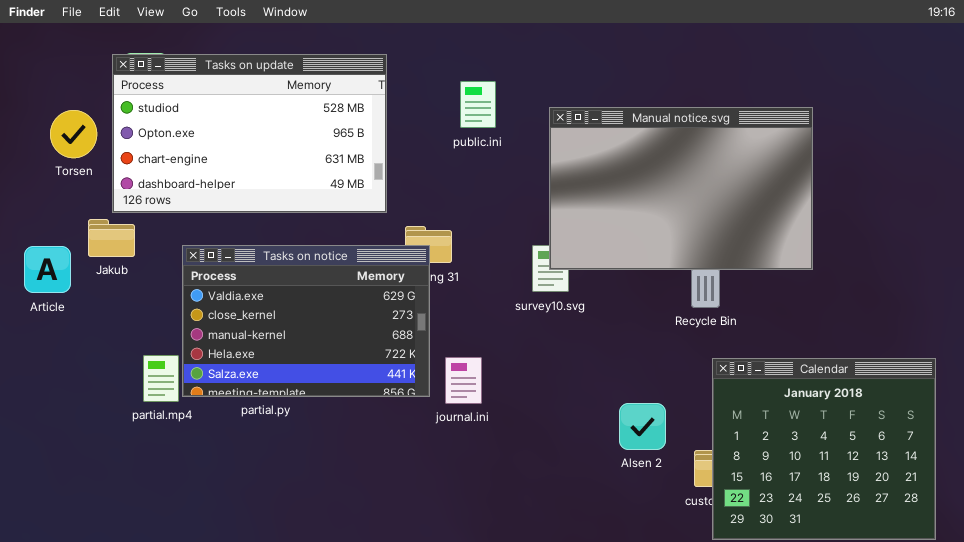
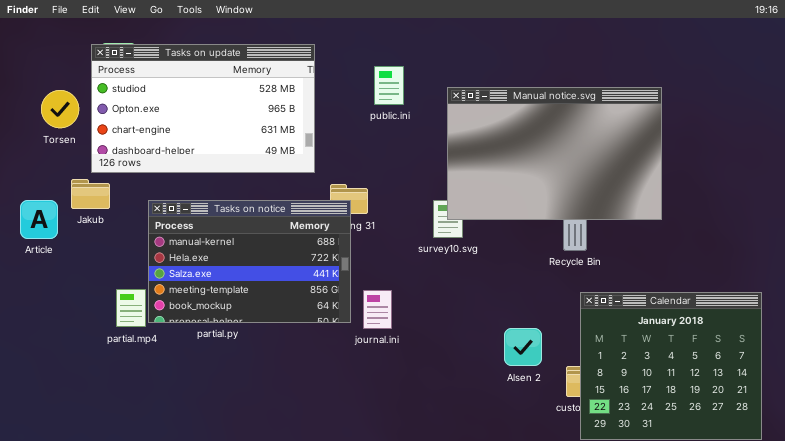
Tasks on notice: [182,245,430,397] -> [148,200,351,323], scrolled down 2 rows

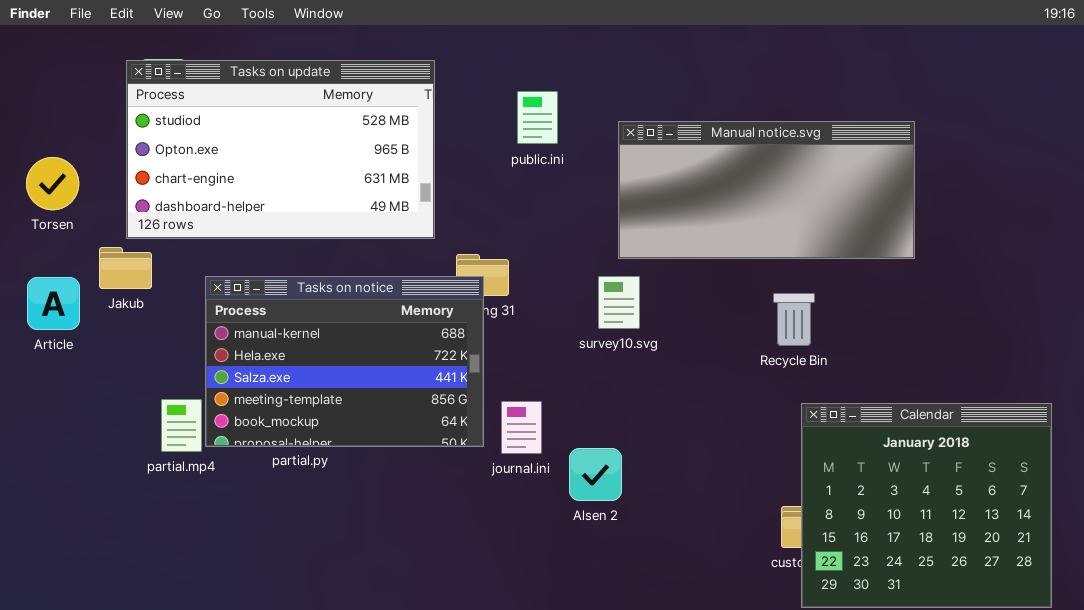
Manual notice.svg: [447,87,662,220] -> [618,121,915,259], resized
Torsen: [41,90,79,128] -> [26,157,79,210], moved
Alsen 2: [504,328,542,366] -> [569,448,622,501], moved

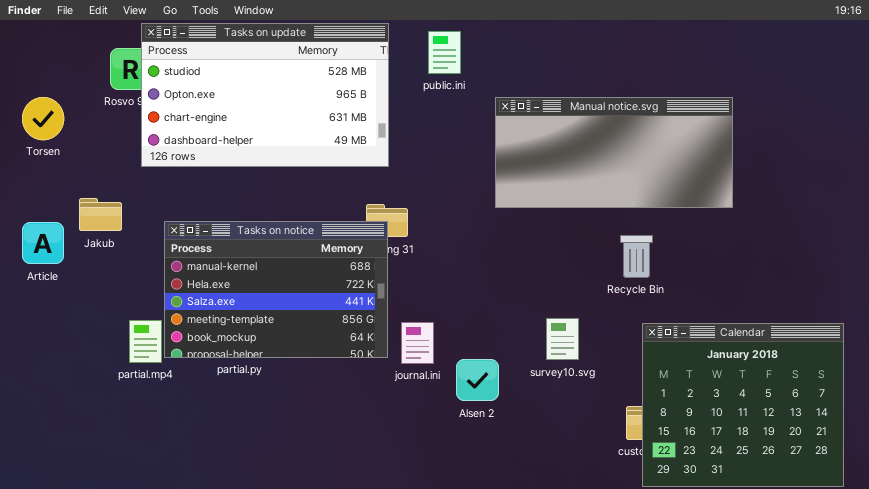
Tasks on update: [126,60,435,239] -> [141,23,389,167], moved
public.ini: [517,91,558,144] -> [428,31,461,74], moved
Torsen: [26,157,79,210] -> [22,97,64,140], moved
survey10.svg: [598,276,640,329] -> [546,318,579,360], moved

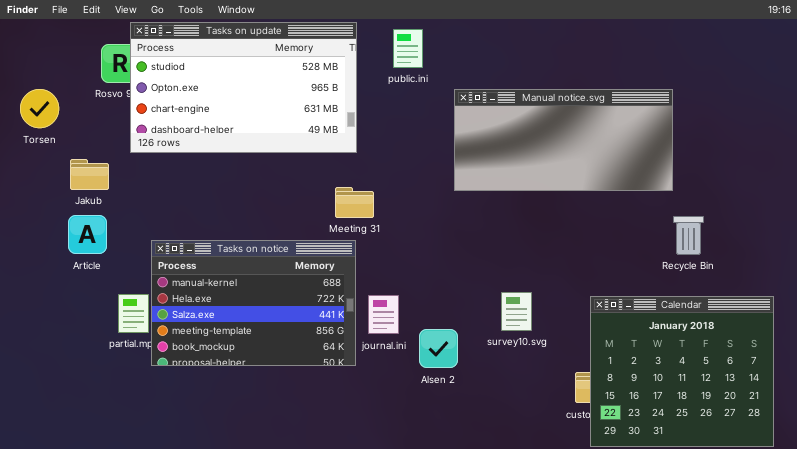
Jakub: [79,198,122,231] -> [70,159,109,190], moved
Tasks on notice: [164,221,388,358] -> [151,240,356,366], moved
Article: [22,222,64,264] -> [68,215,107,254], moved
Recycle Bin: [620,235,653,278] -> [673,216,704,255], moved

